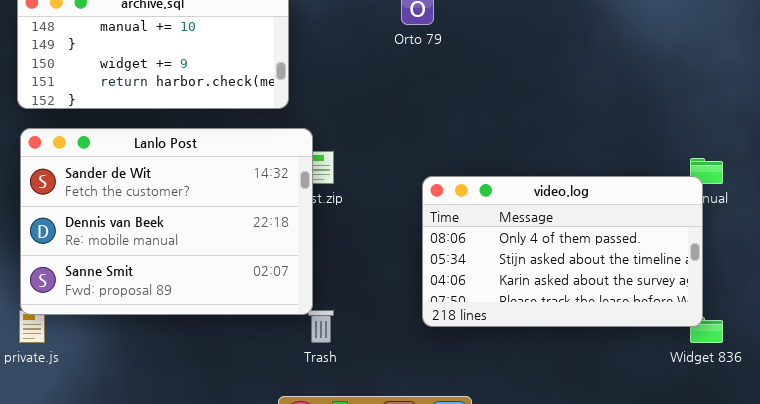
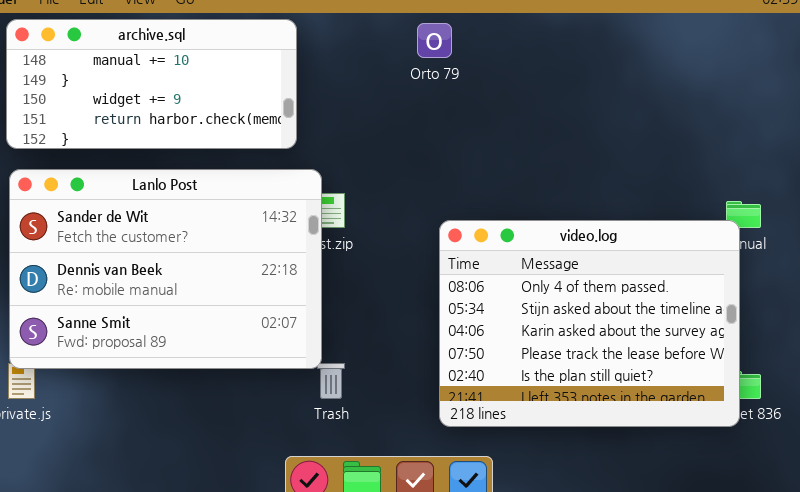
video.log: [422,176,703,327] -> [439,220,740,427], resized

